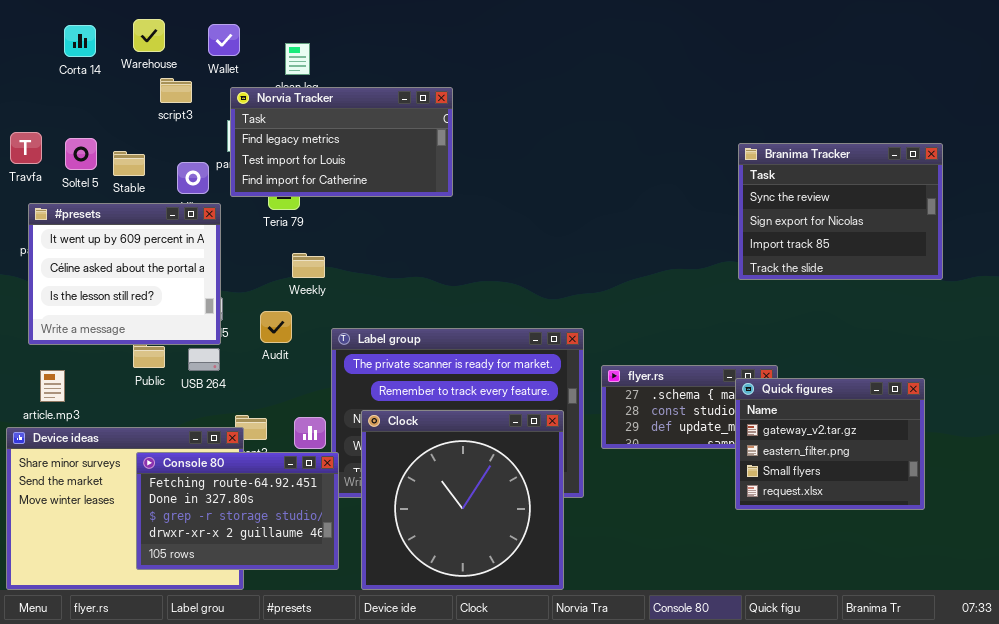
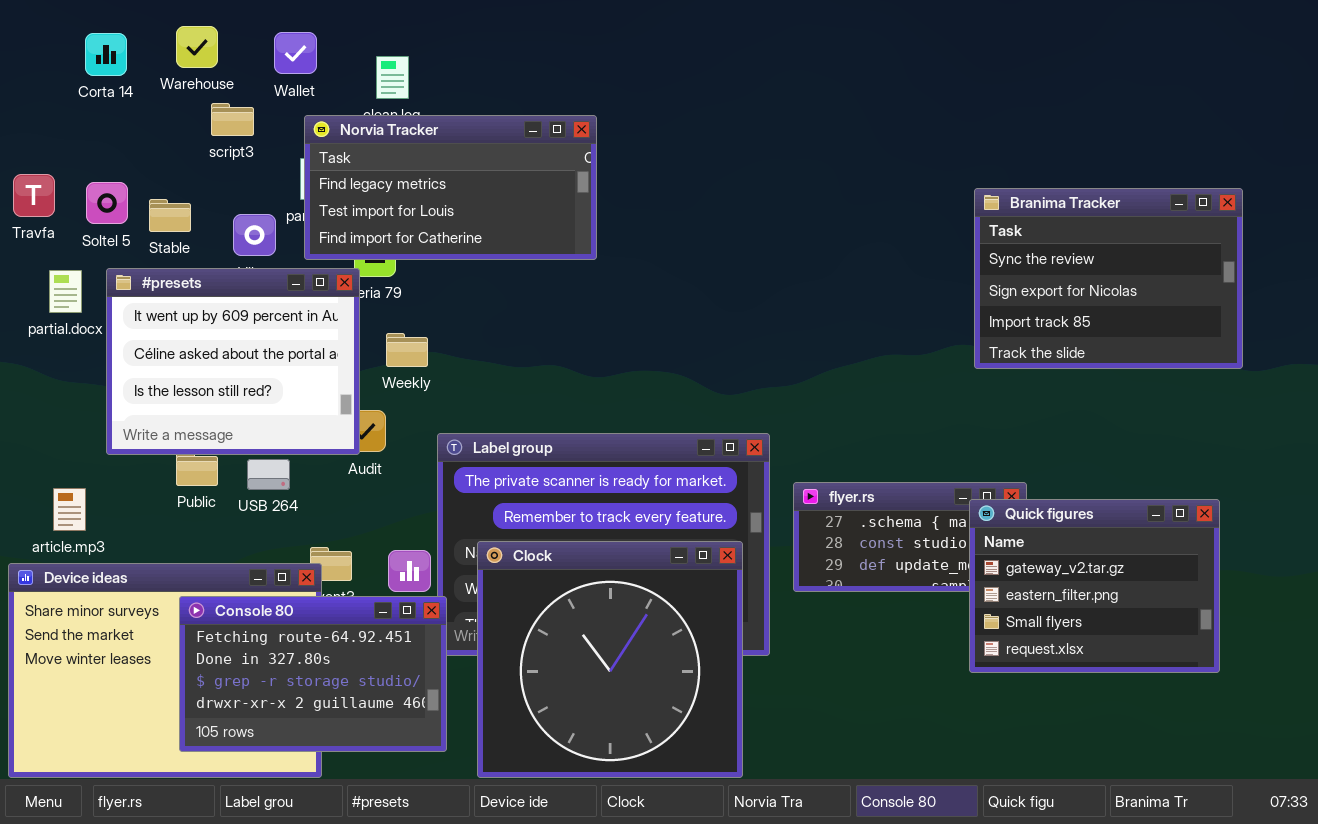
#presets: [28,203,221,345] -> [106,268,360,455], moved

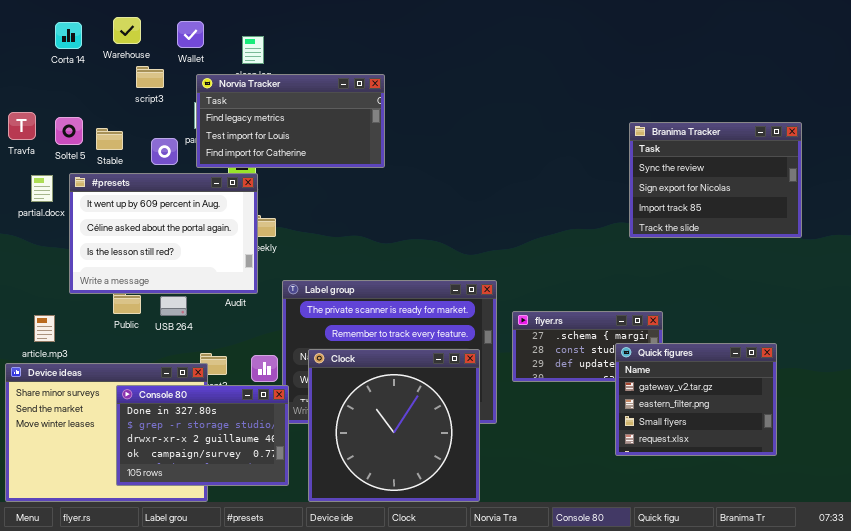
#presets: [106,268,360,455] -> [69,173,258,294], resized
Quick figures: [969,499,1220,673] -> [615,343,777,456], moved
Console 80: [179,596,447,752] -> [116,385,289,486], scrolled down 1 row

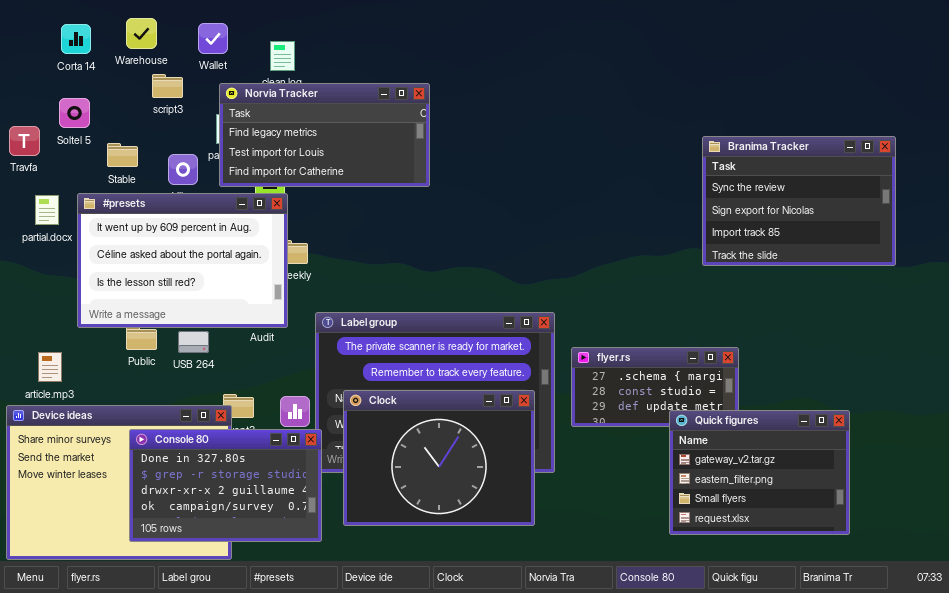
Soltel 5: [55,117,83,145] -> [59,98,90,128], moved
Quick figures: [615,343,777,456] -> [669,410,850,535], moved
Clock: [308,349,480,502] -> [343,390,535,526], resized

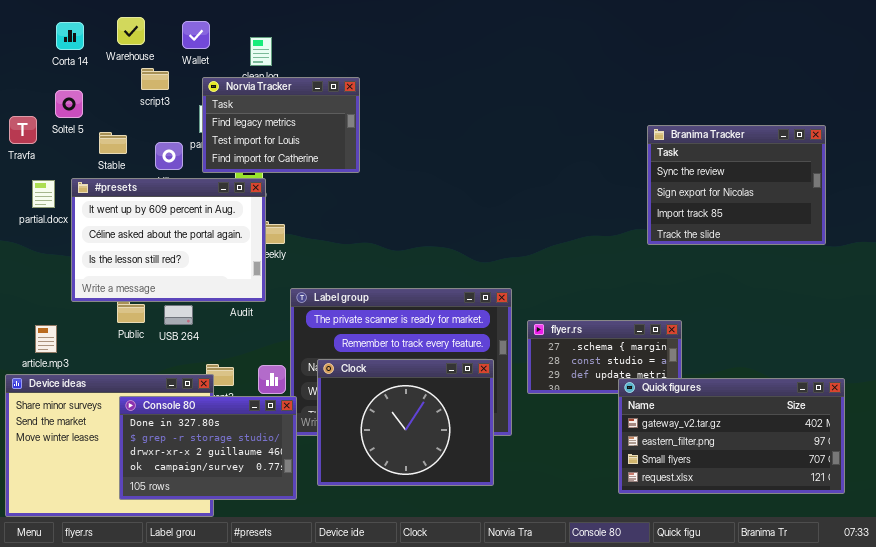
Norvia Tracker: [219,83,430,187] -> [202,77,360,173], resized
Quick figures: [669,410,850,535] -> [618,378,845,494], resized

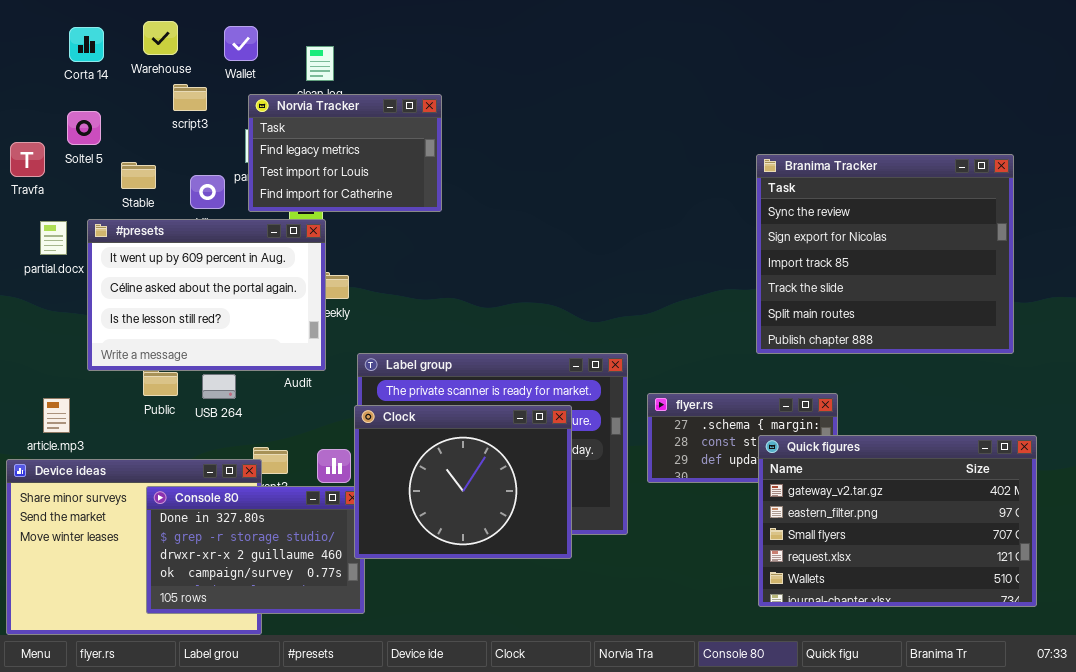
Branima Tracker: [647,125,826,245] -> [756,154,1014,354], resized
Clock: [317,359,494,486] -> [354,405,572,559], moved
Quick figures: [618,378,845,494] -> [758,435,1037,607], resized

